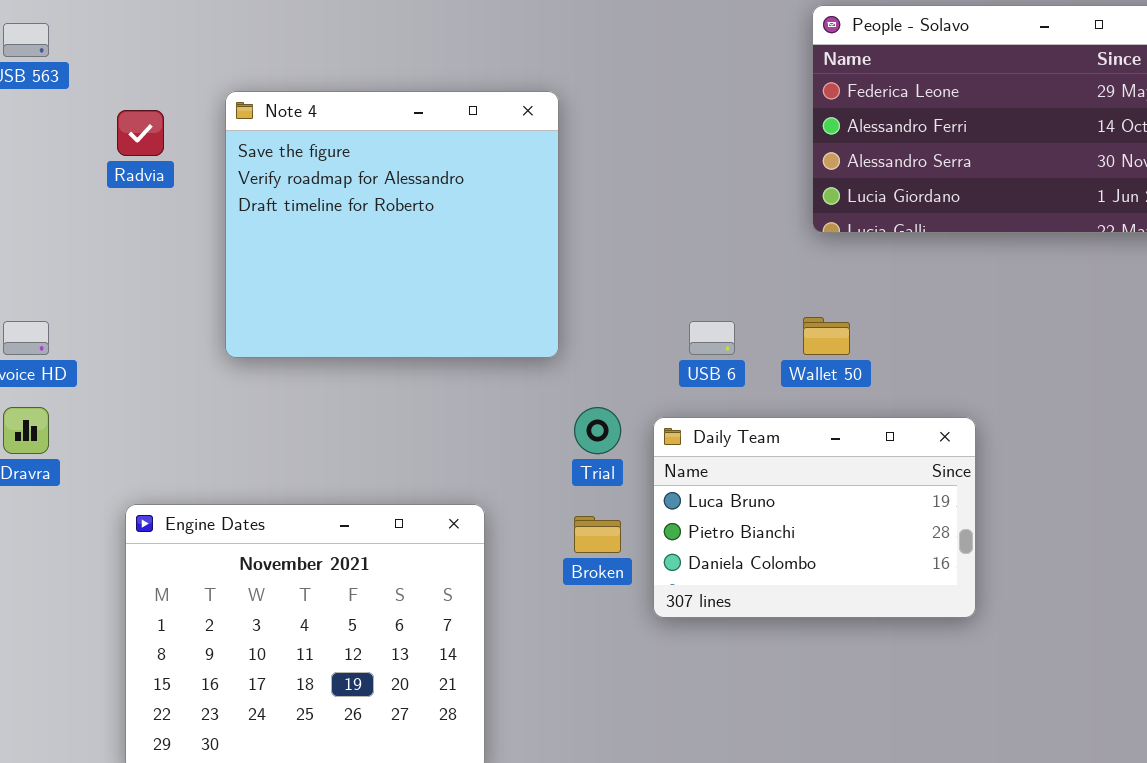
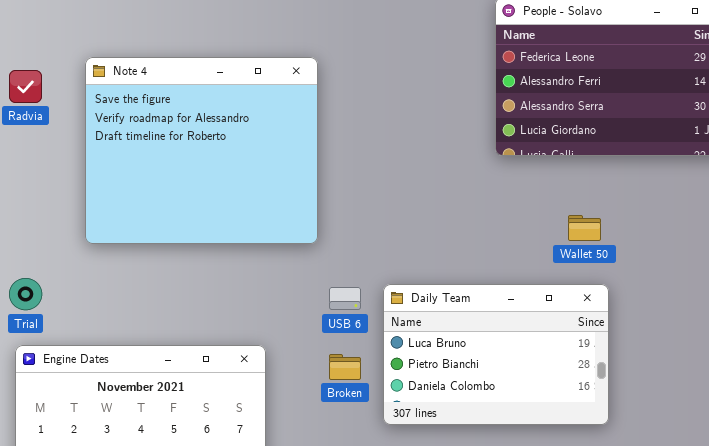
Wallet 50: [803,317,850,355] -> [568,215,601,241], moved
USB 6: [689,321,735,355] -> [329,287,361,310], moved
Trial: [574,407,621,454] -> [9,278,42,310], moved

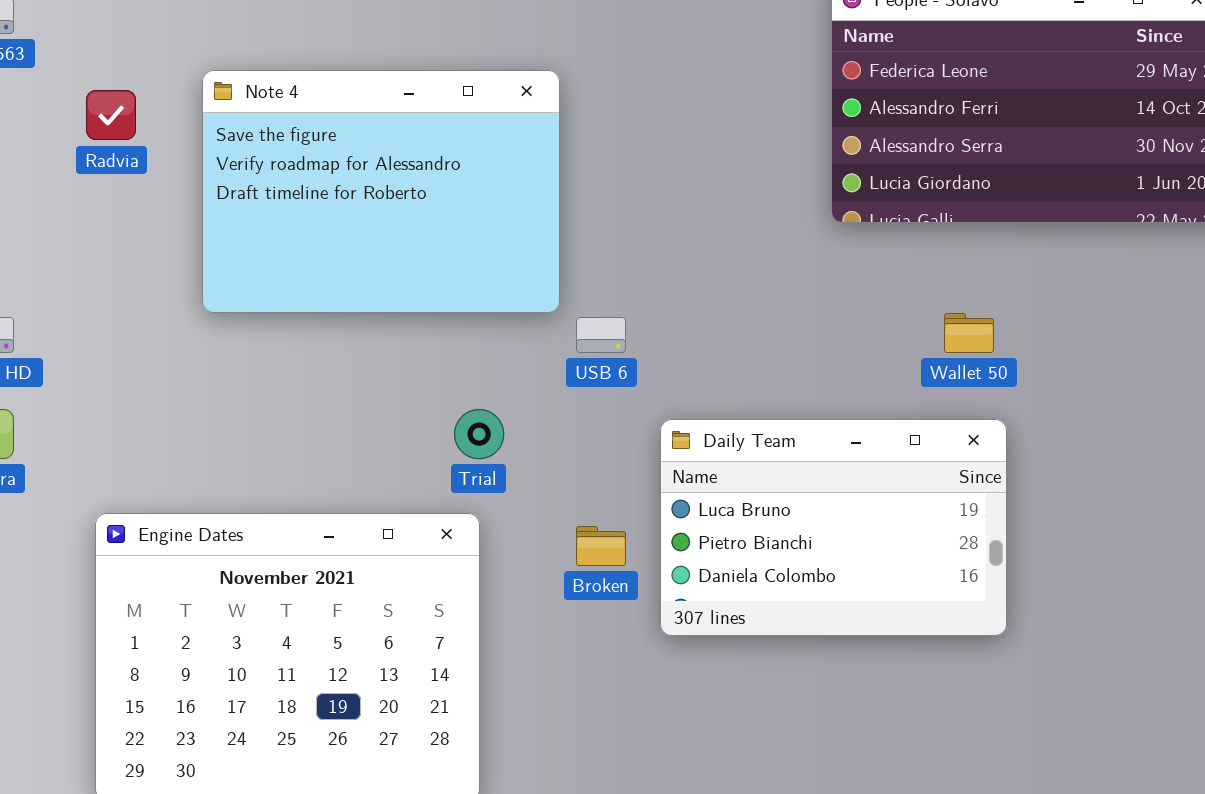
Note 4: [85,57,318,244] -> [202,70,560,313], resized
Trial: [9,278,42,310] -> [454,409,504,459], moved
USB 6: [329,287,361,310] -> [576,317,626,353], moved

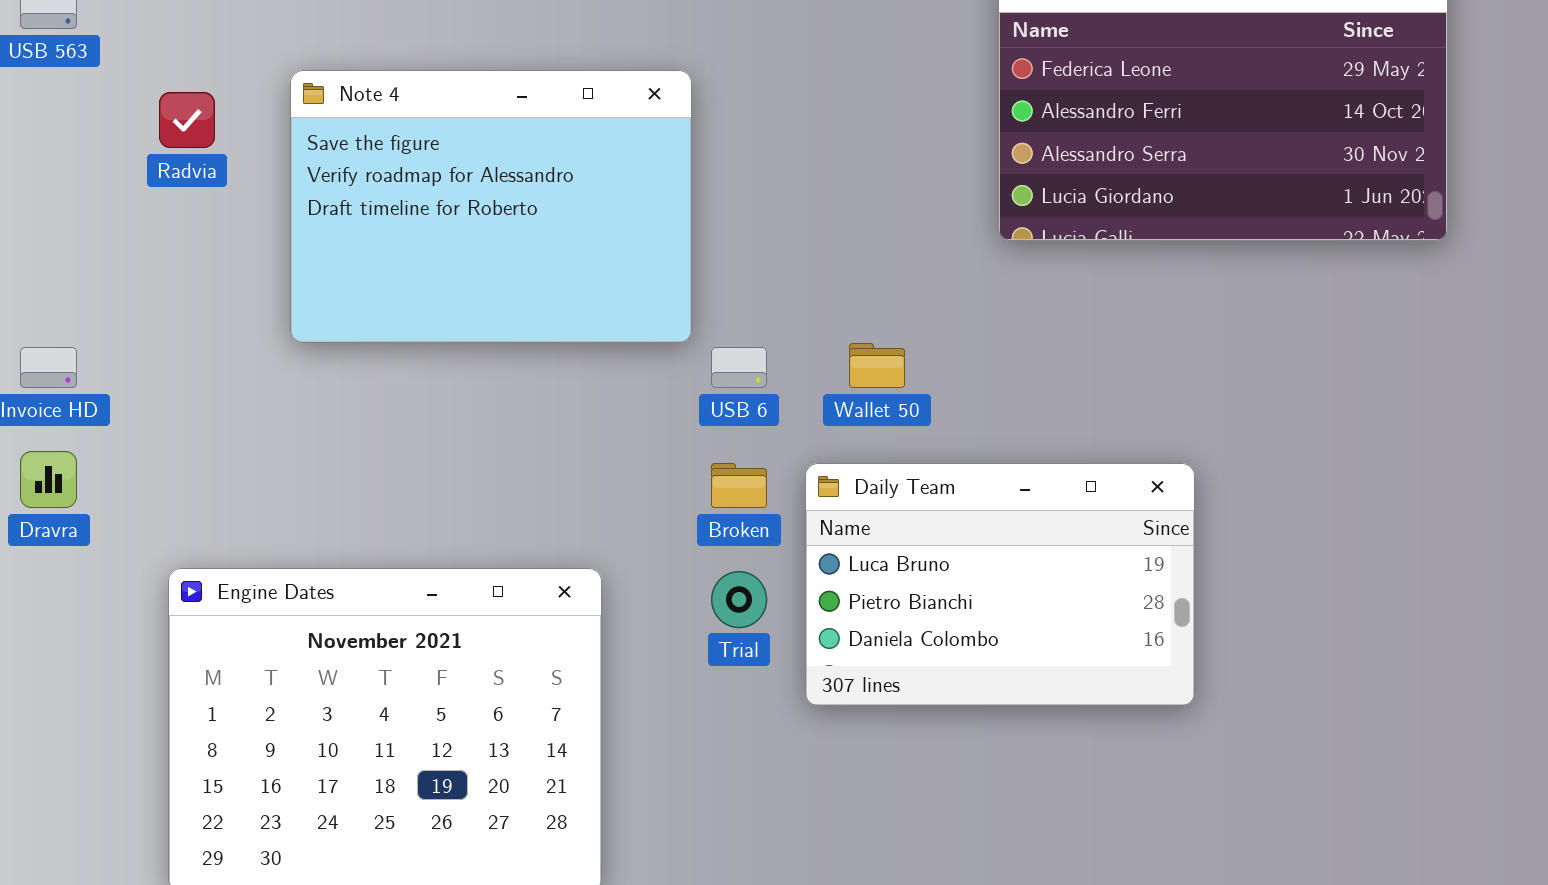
Wallet 50: [944,313,994,353] -> [849,343,905,388], moved
Trial: [454,409,504,459] -> [711,571,767,628], moved
Broken: [576,526,626,566] -> [711,463,767,508], moved

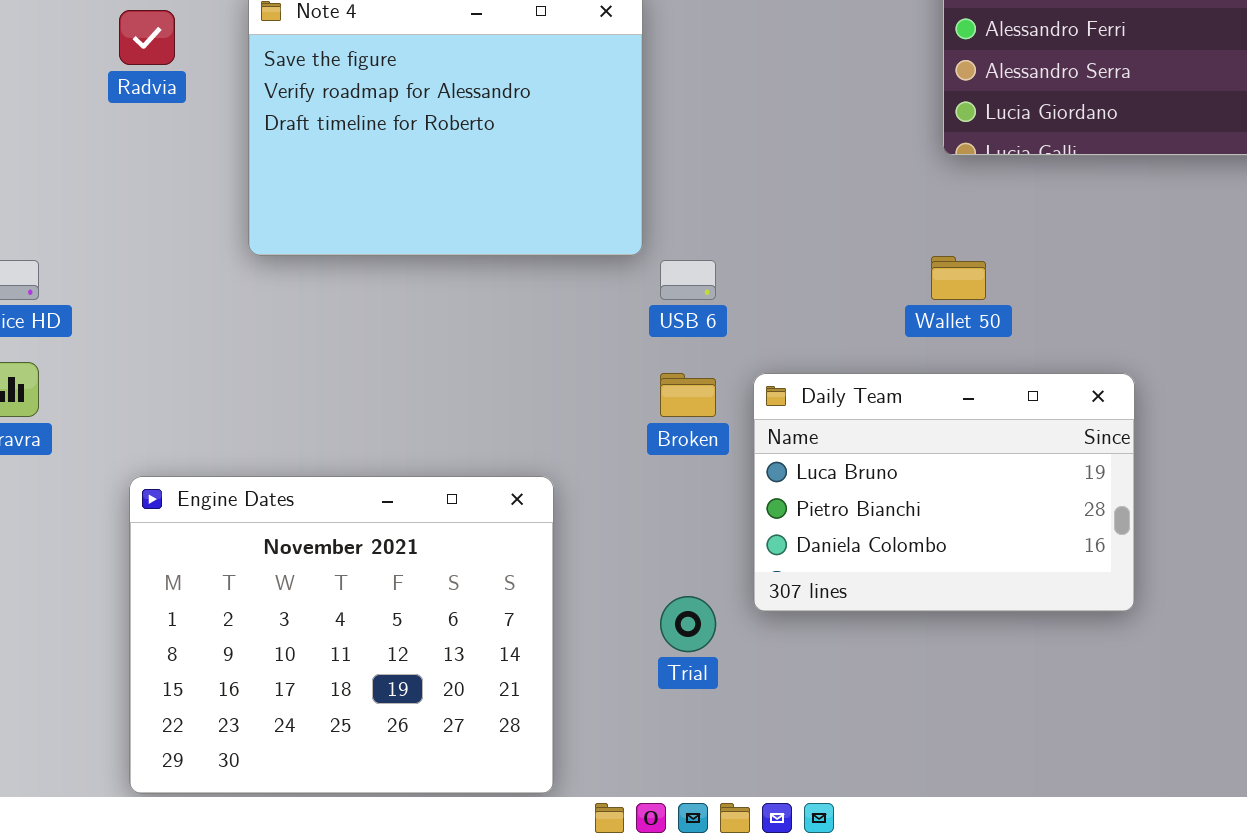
Wallet 50: [849,343,905,388] -> [931,256,986,300], moved
Trial: [711,571,767,628] -> [660,596,716,652], moved

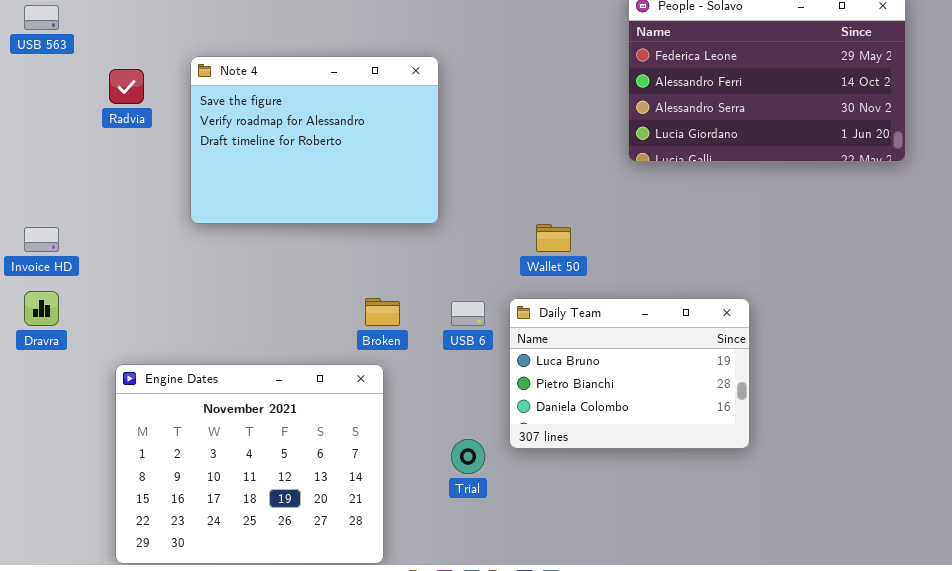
Wallet 50: [931,256,986,300] -> [536,224,571,252], moved
USB 6: [660,260,716,300] -> [451,301,485,326], moved
Broken: [660,373,716,417] -> [365,298,400,326], moved

